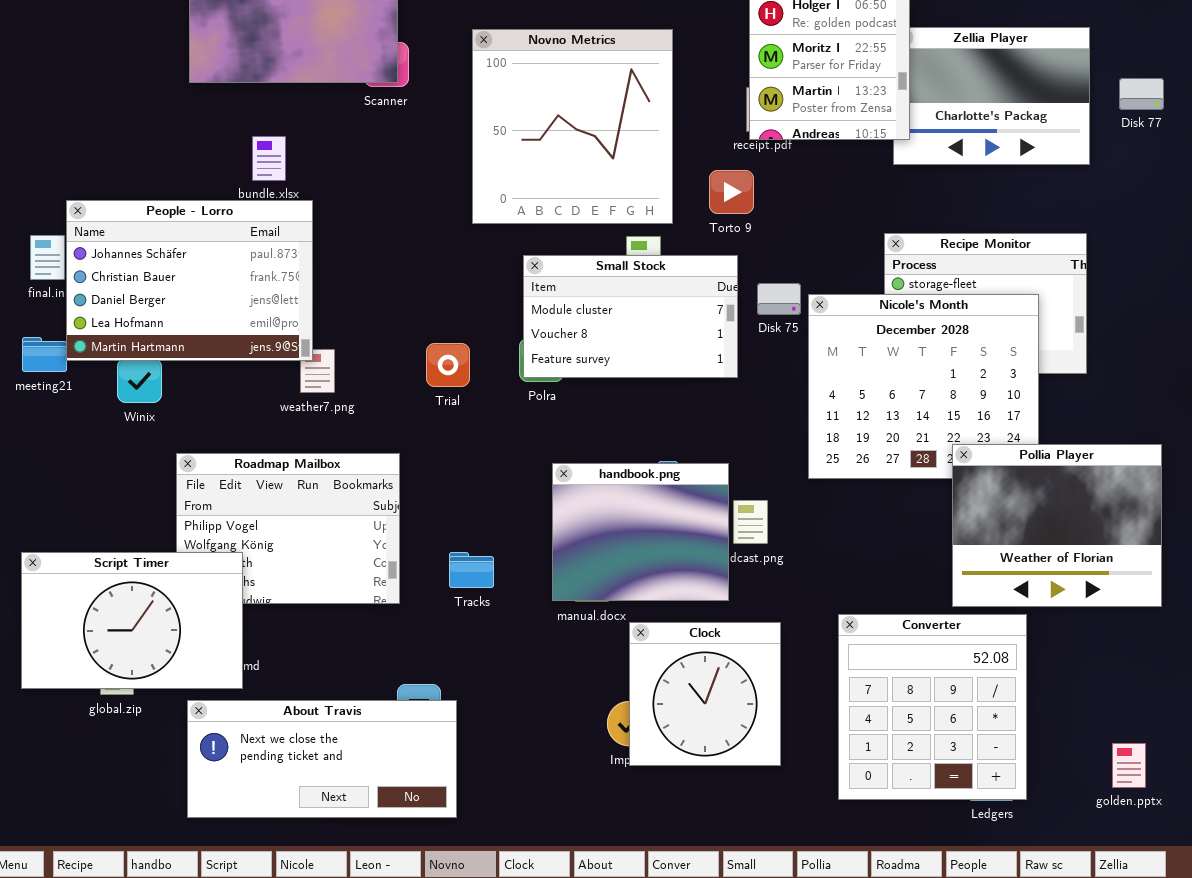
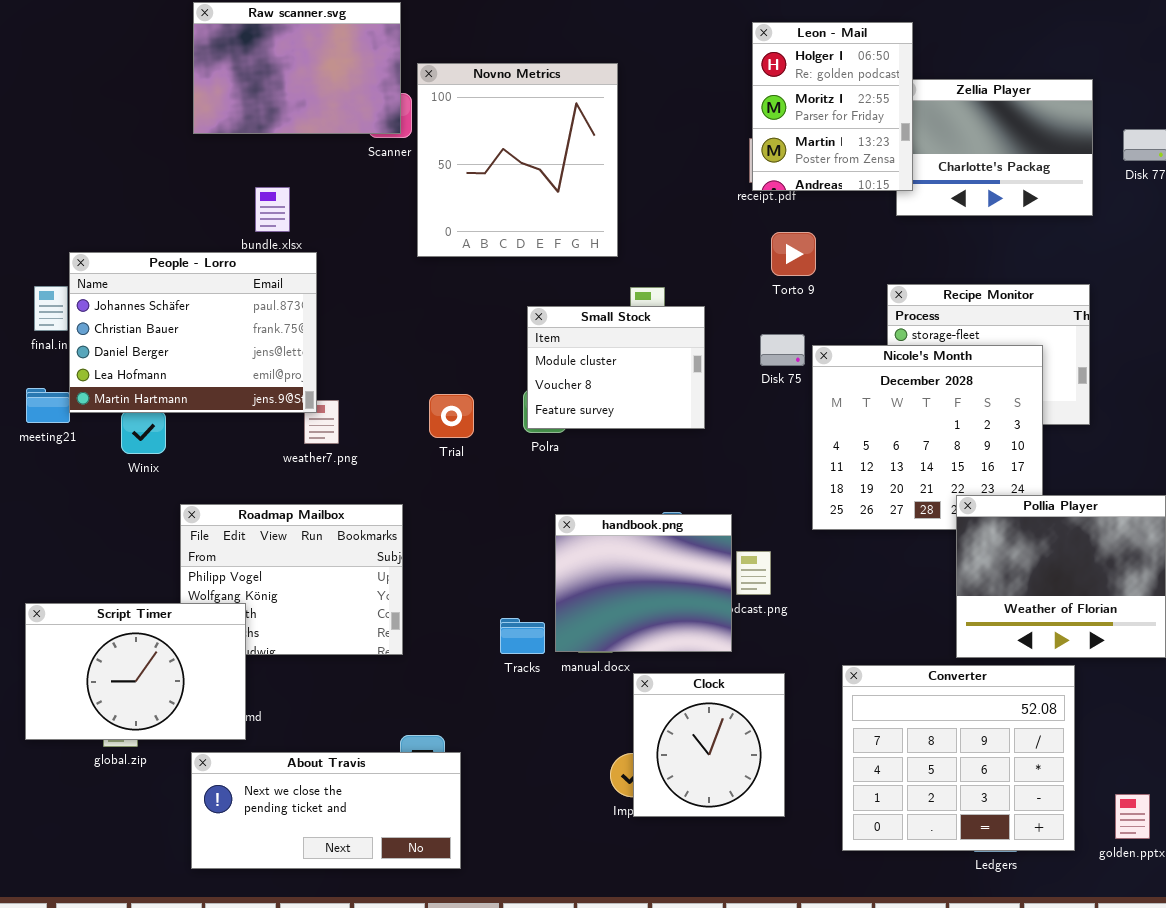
Novno Metrics: [472,29,673,224] -> [417,63,618,257], moved
Torto 9: [709,170,754,214] -> [771,232,816,276], moved
Small Stock: [523,255,738,378] -> [527,306,705,429], resized
Tracks: [449,552,494,588] -> [500,618,545,654], moved
Converter: [838,614,1027,800] -> [842,665,1075,851], resized

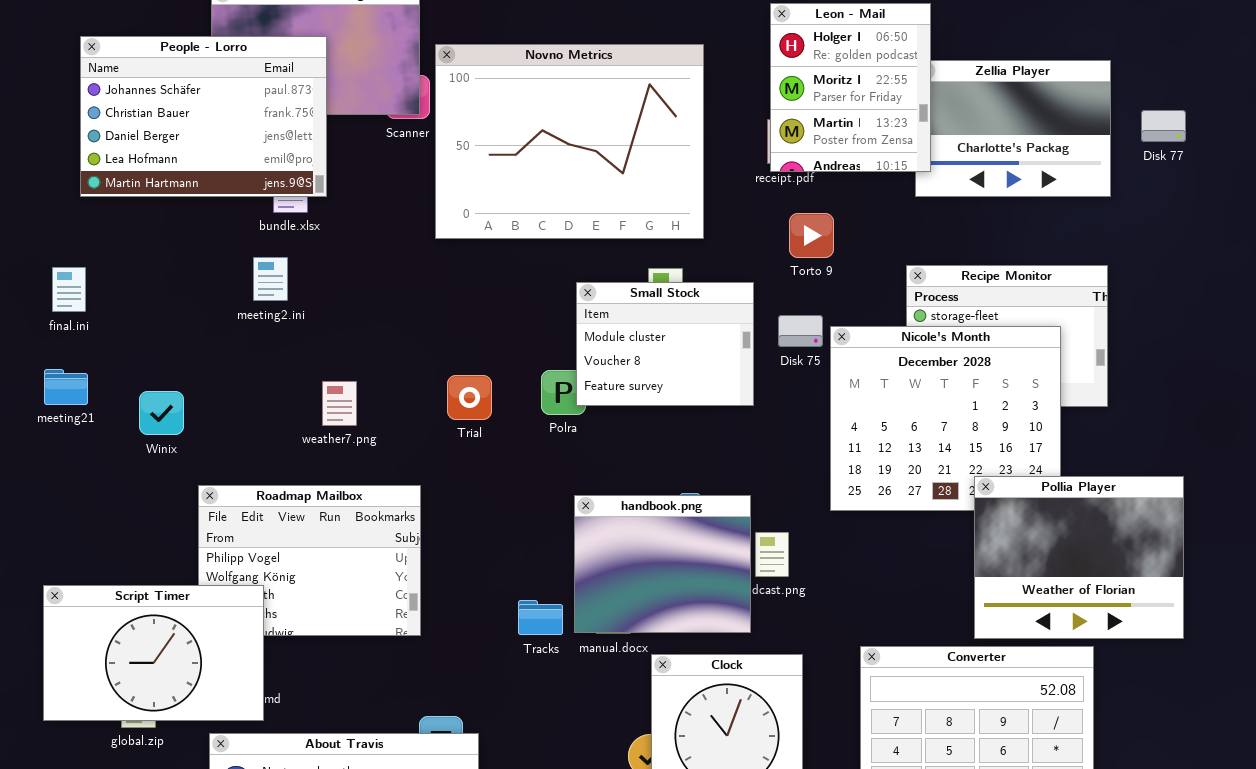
Novno Metrics: [417,63,618,257] -> [435,44,704,239], resized
People - Lorro: [69,252,317,413] -> [80,36,327,197], moved
Small Stock: [527,306,705,429] -> [576,282,754,406], moved

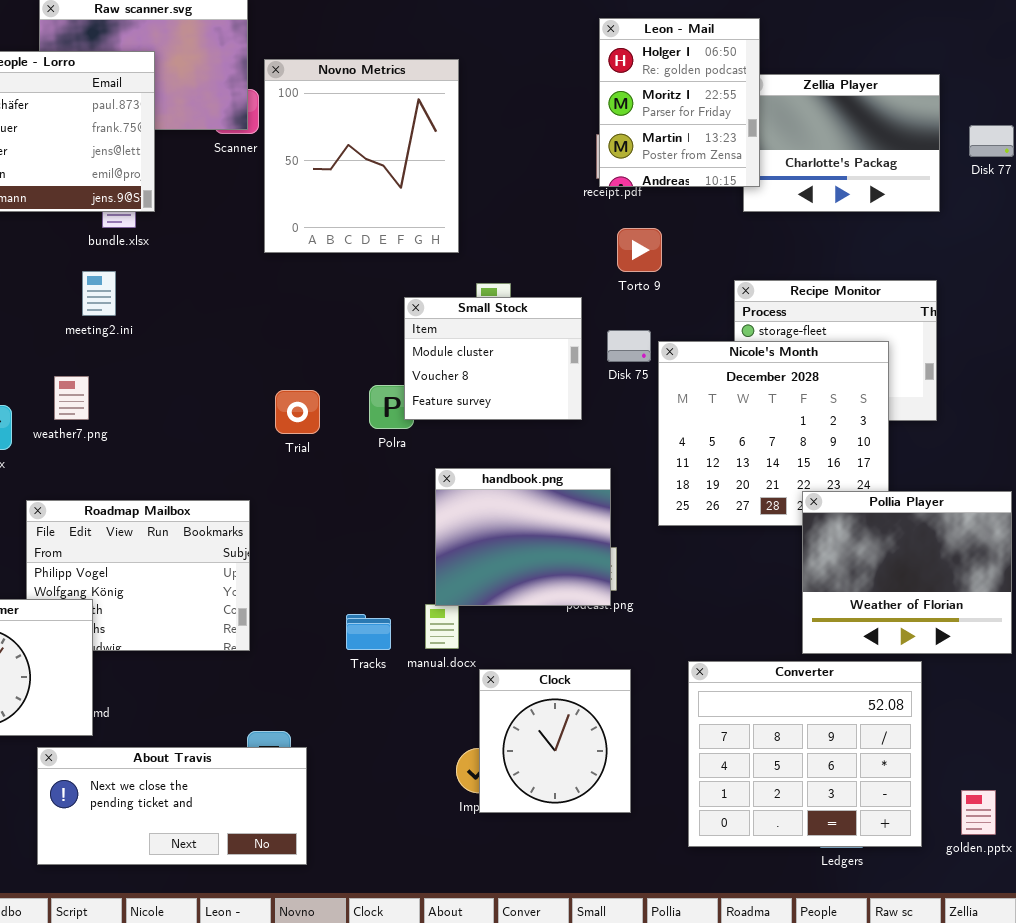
Novno Metrics: [435,44,704,239] -> [264,59,459,253], resized
weather7.png: [322,381,357,426] -> [54,376,89,420], moved
handbook.png: [574,495,751,633] -> [435,468,611,606], moved

